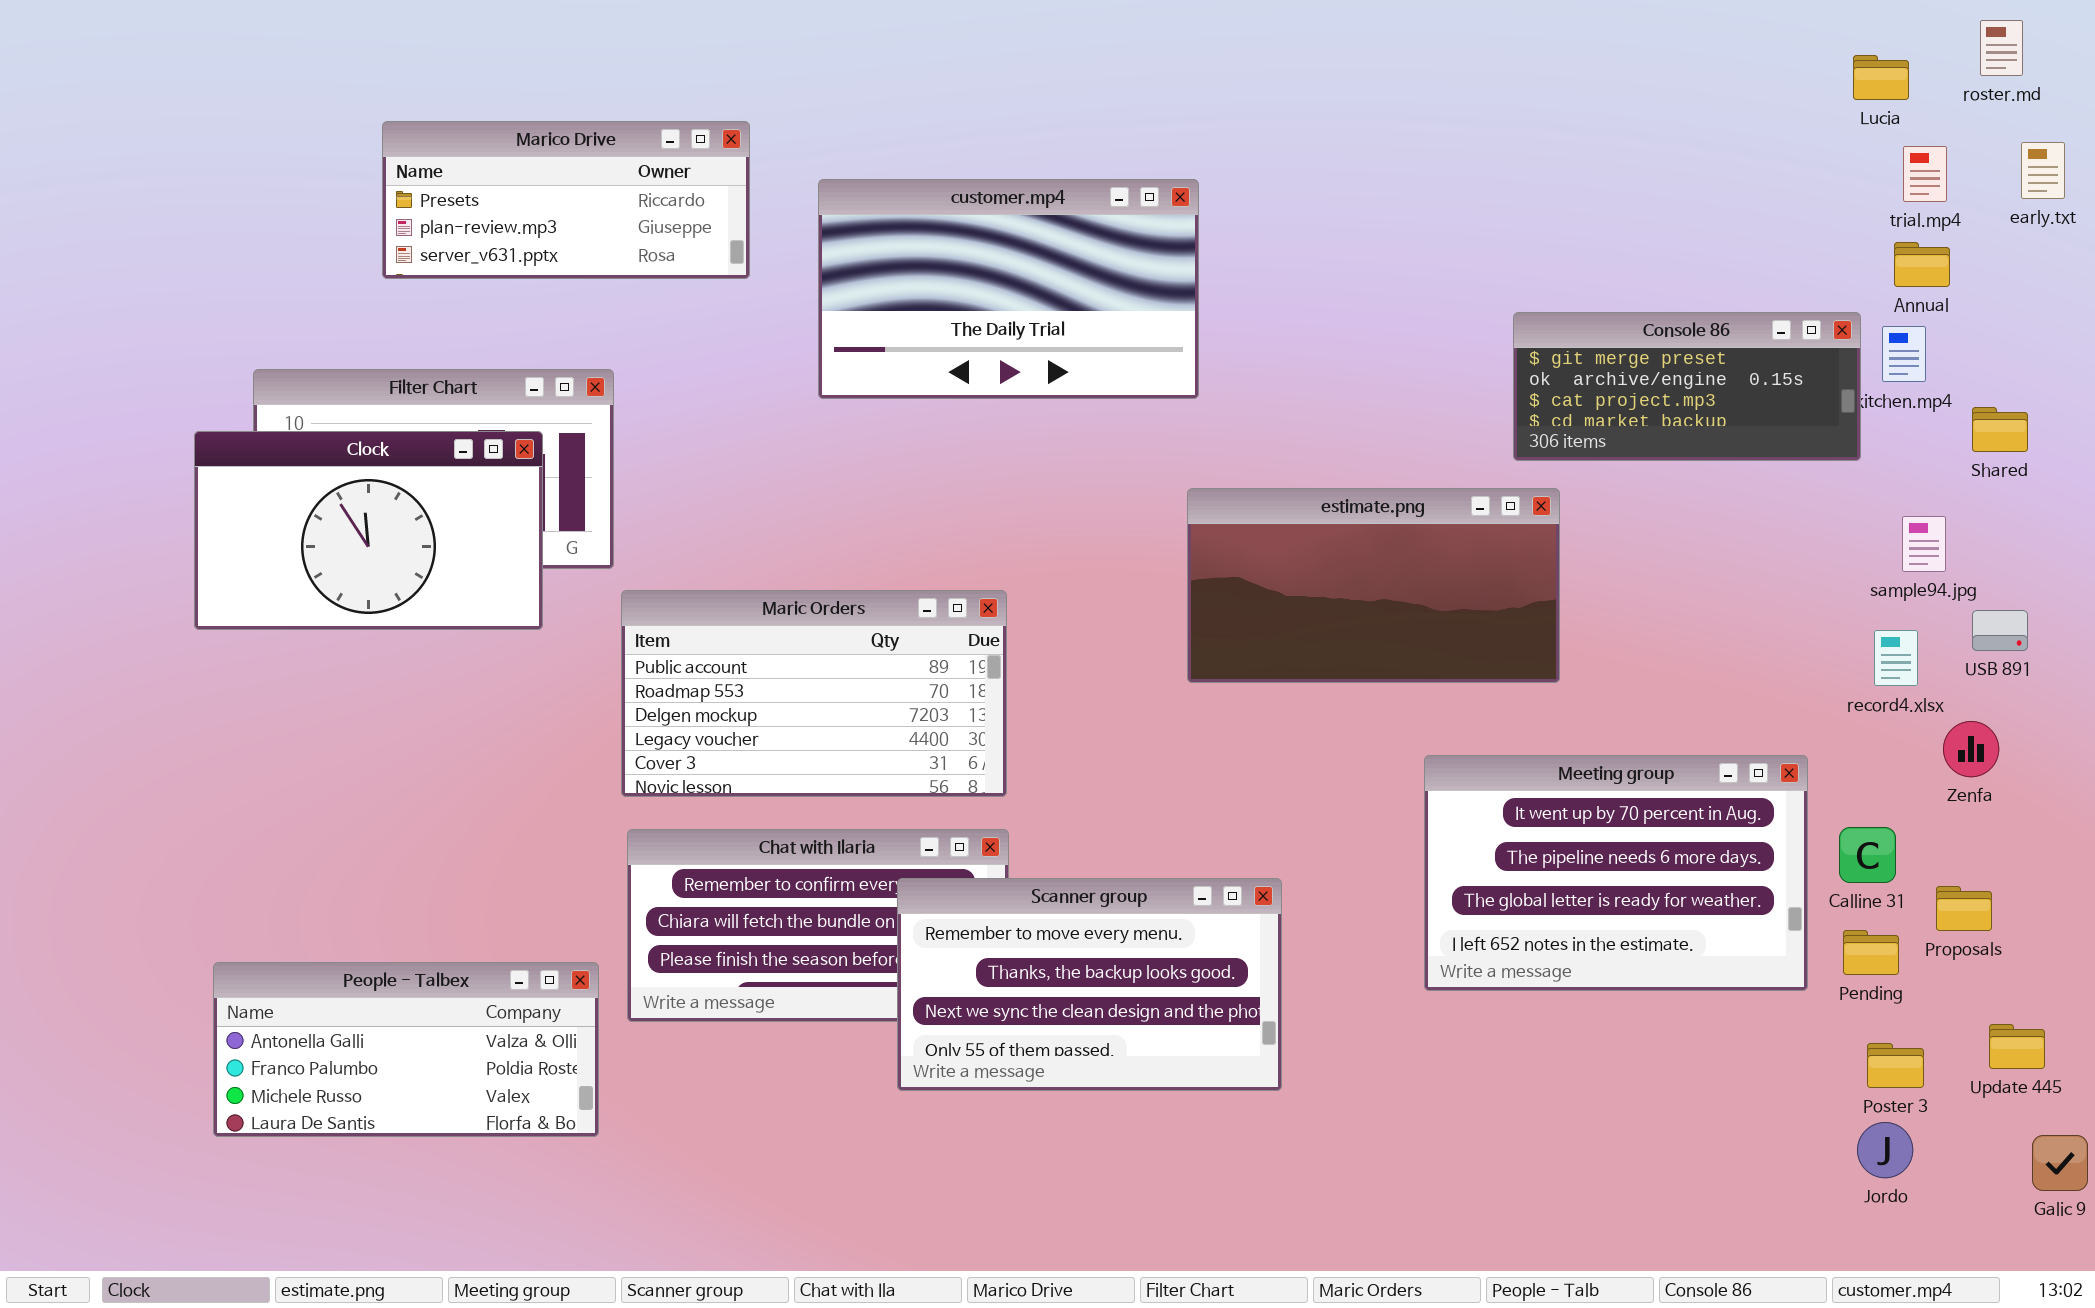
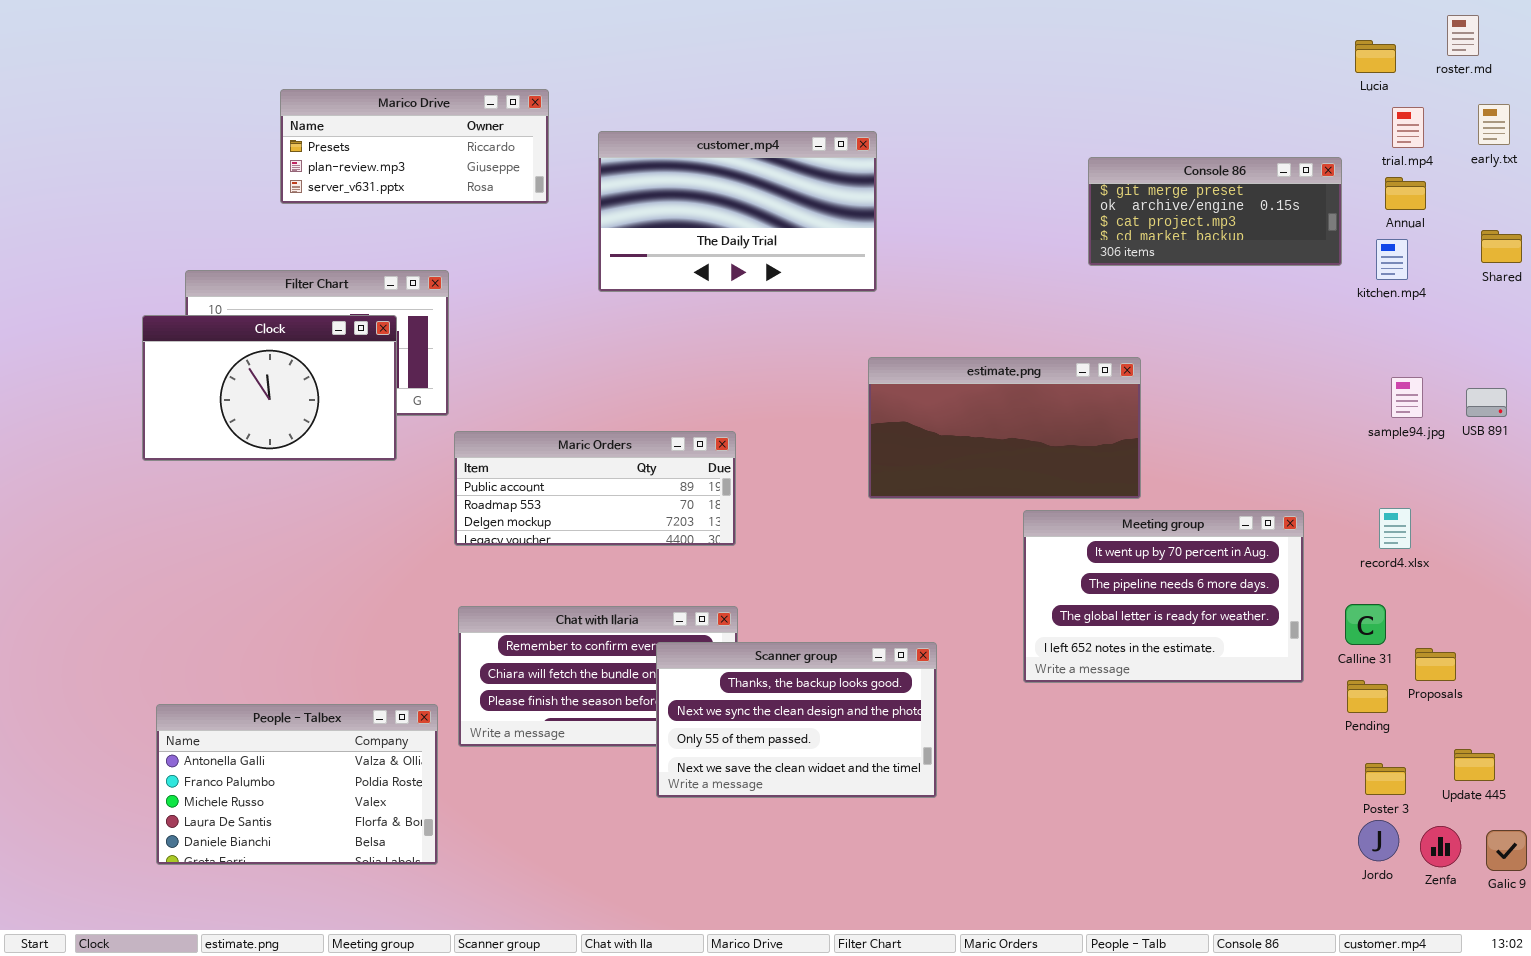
Console 86: [1513,312,1861,461] -> [1088,157,1342,266], moved
Shared: [1972,407,2028,452] -> [1481,230,1522,263], moved
Maric Orders: [621,590,1007,797] -> [454,431,736,546], resized
USB 891: [1972,610,2028,651] -> [1466,388,1507,417], moved
record4.xlsx: [1874,630,1918,686] -> [1379,508,1411,549], moved
Zenfa: [1943,721,1999,777] -> [1420,826,1461,867], moved
Meeting group: [1424,755,1808,991] -> [1023,510,1304,683], moved
Scanner group: [897,878,1282,1091] -> [656,642,937,798], scrolled down 1 row
People - Talbex: [213,962,599,1137] -> [156,704,438,865], resized

